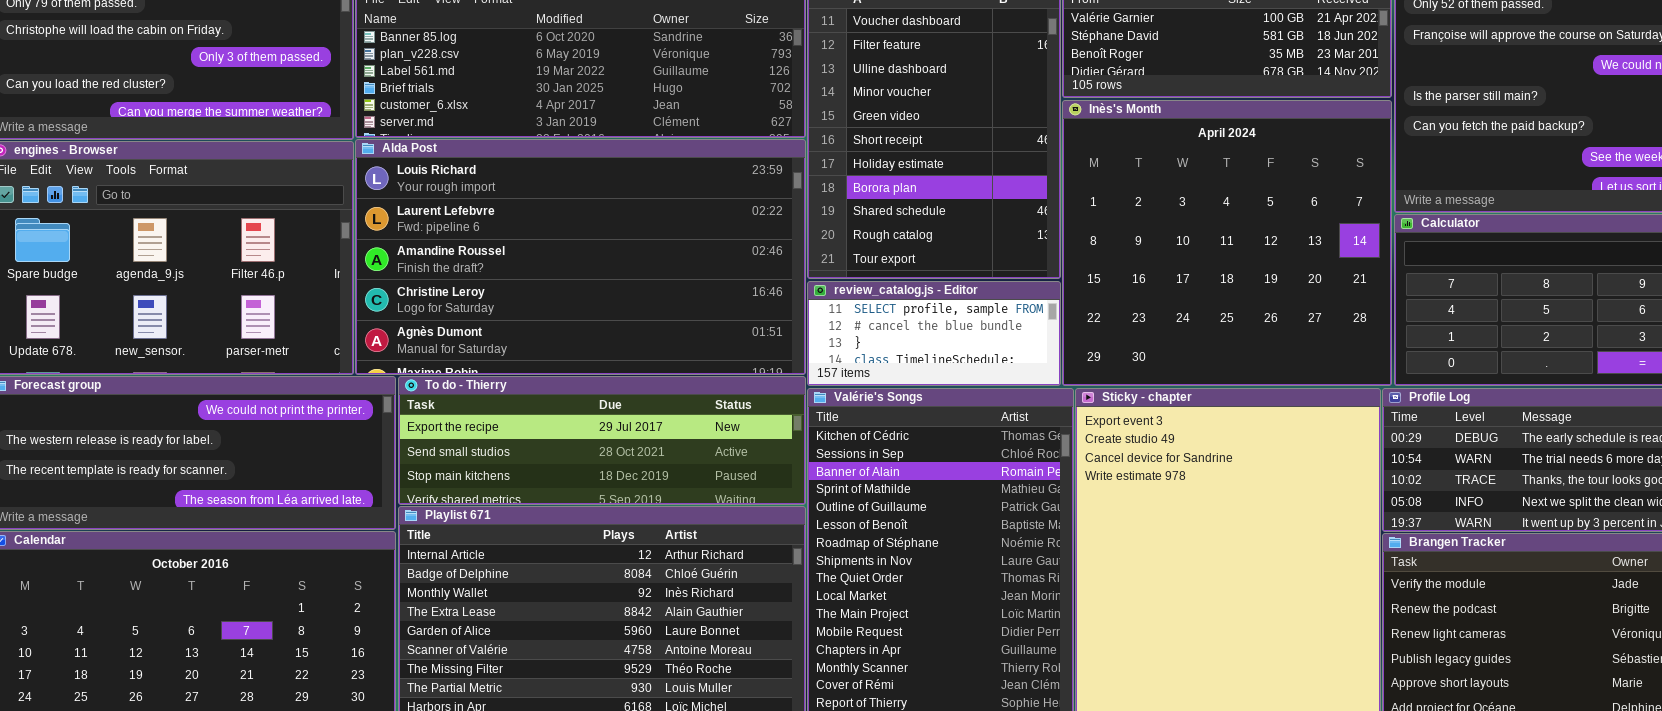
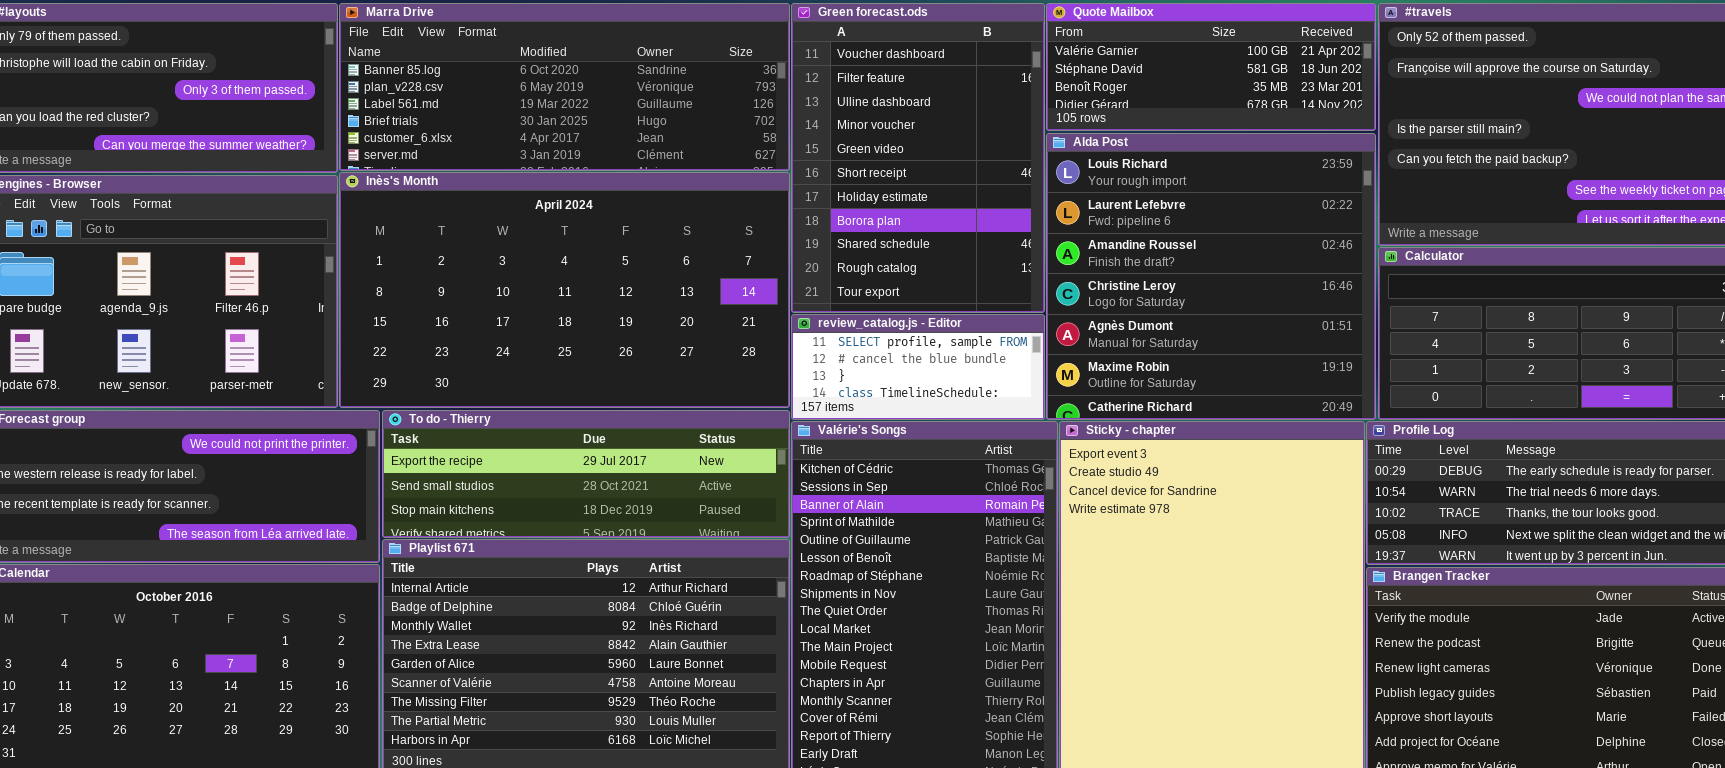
Inès's Month: [1062,100,1392,386] -> [339,172,790,408], moved, resized
Alda Post: [355,139,806,375] -> [1046,133,1376,420], moved, resized

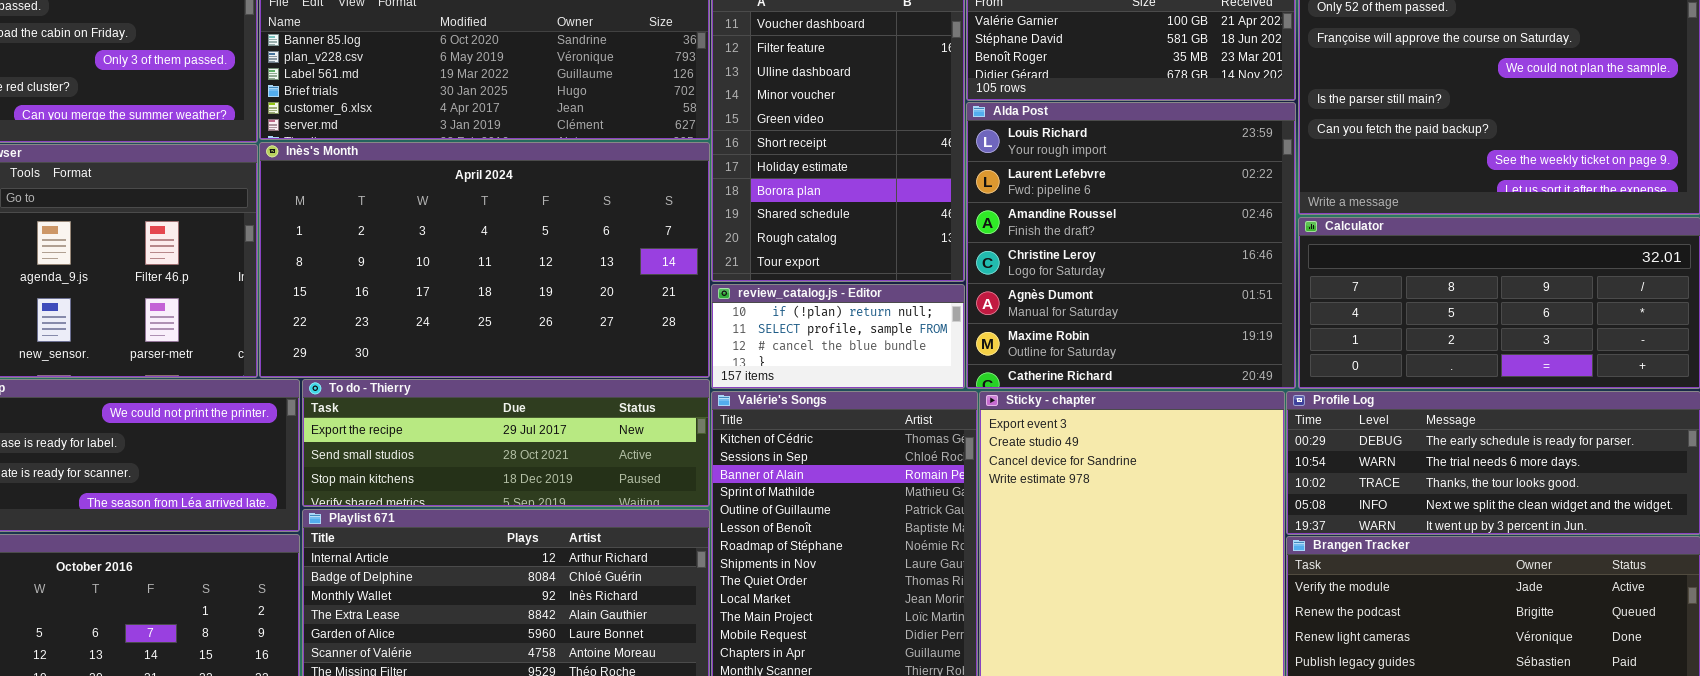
review_catalog.js - Editor: [791,314,1045,420] -> [711,284,965,389], scrolled up 1 row

